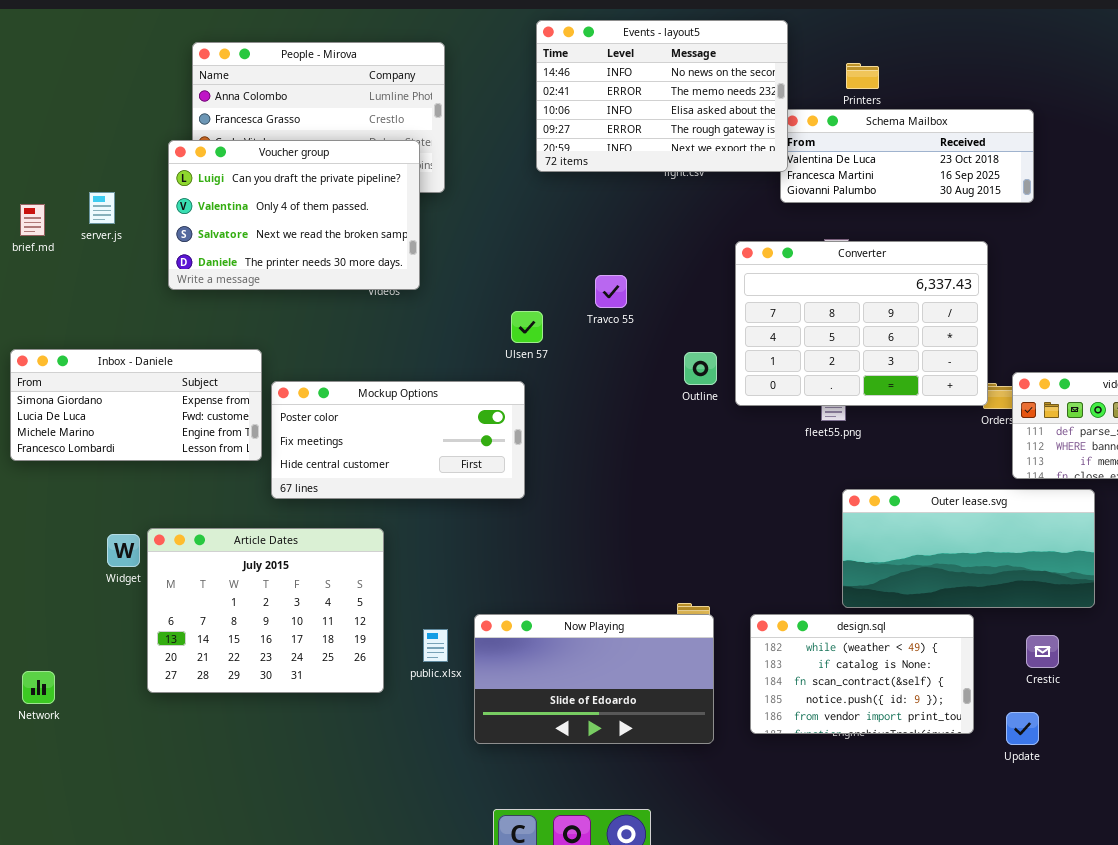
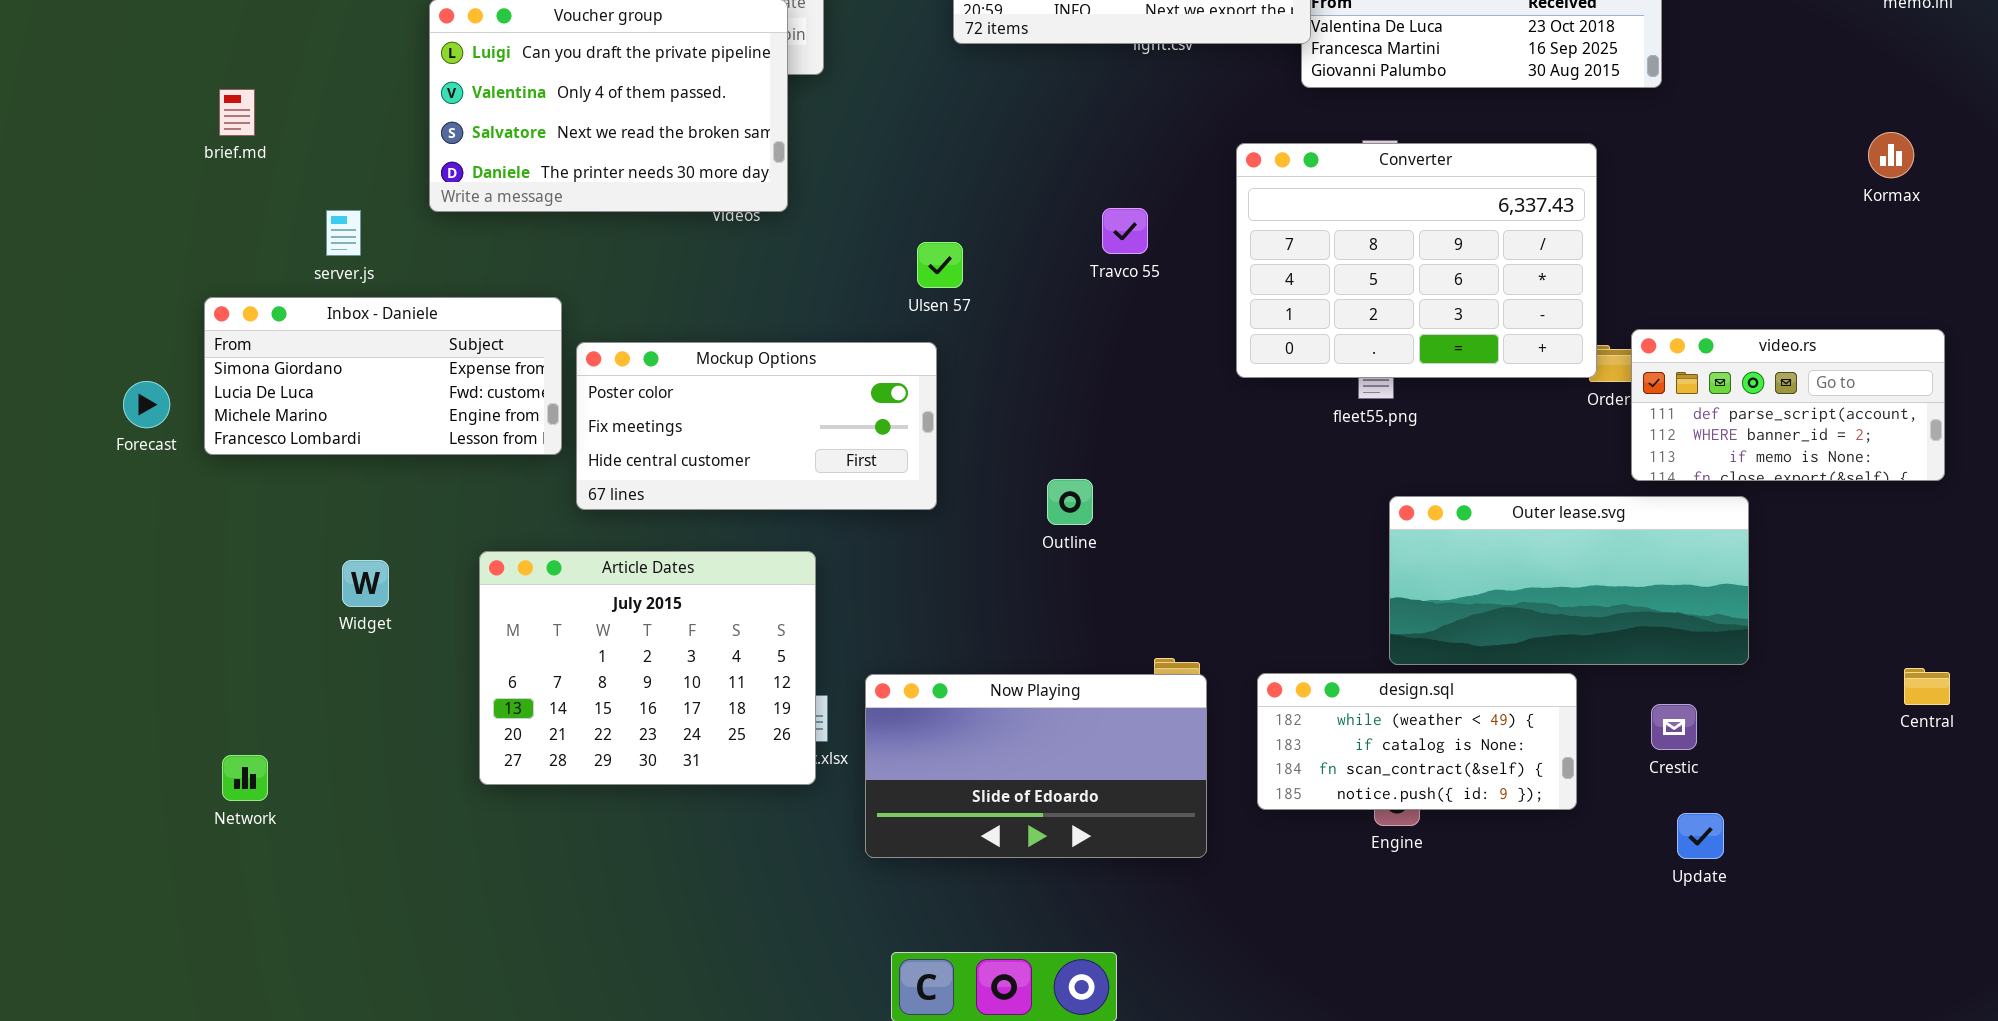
server.js: [89,192,115,224] -> [326,210,361,256], moved
Travco 55: [595,275,627,308] -> [1102,208,1148,254], moved
Outline: [684,352,717,385] -> [1047,479,1093,525], moved
Article Dates: [147,528,384,693] -> [479,551,816,785], moved
design.sql: [750,614,974,734] -> [1257,673,1577,810], resized
Update: [1006,712,1039,745] -> [1677,813,1724,859], moved

